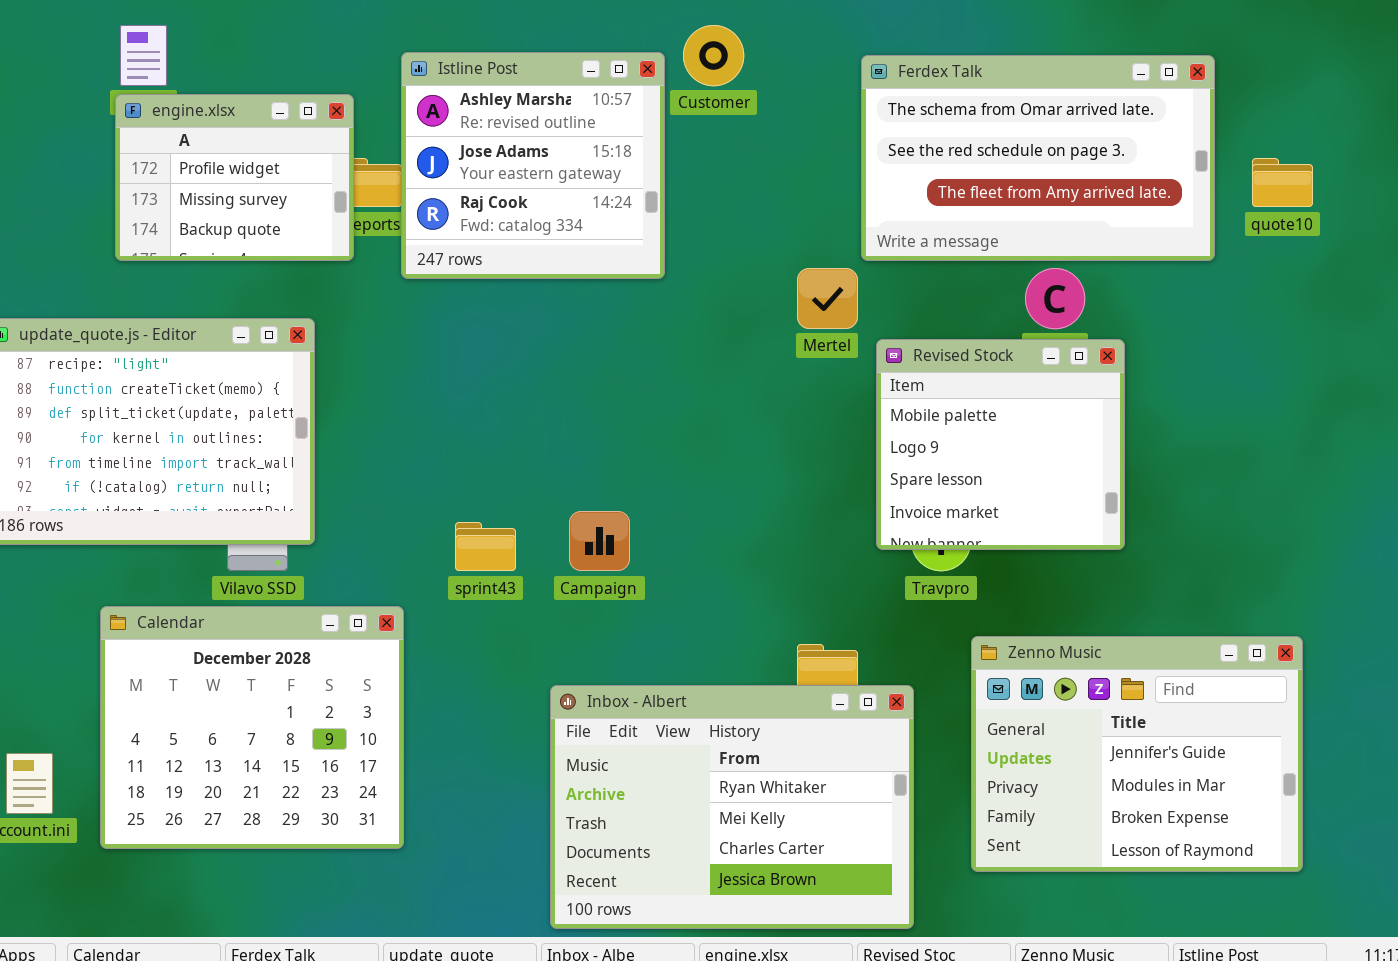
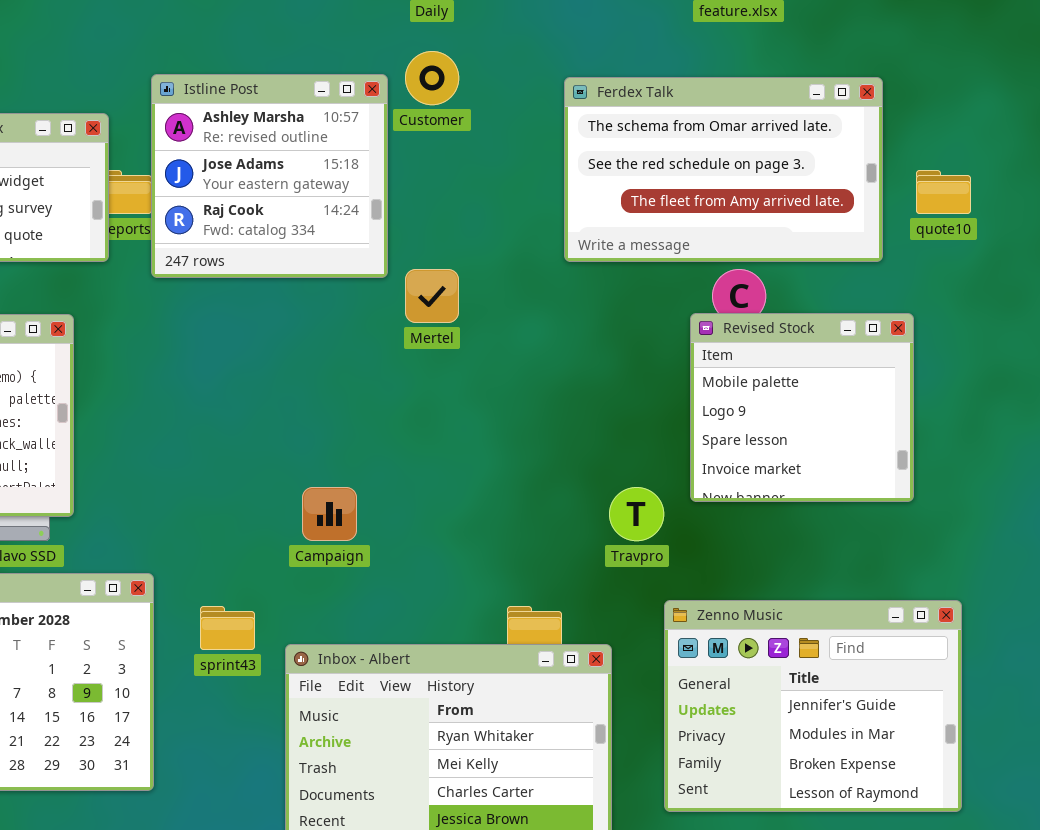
Mertel: [797,268,858,329] -> [405,269,459,323], moved
Revised Stock: [876,339,1125,550] -> [690,313,914,502], moved
sprint43: [455,522,516,571] -> [200,606,255,650], moved

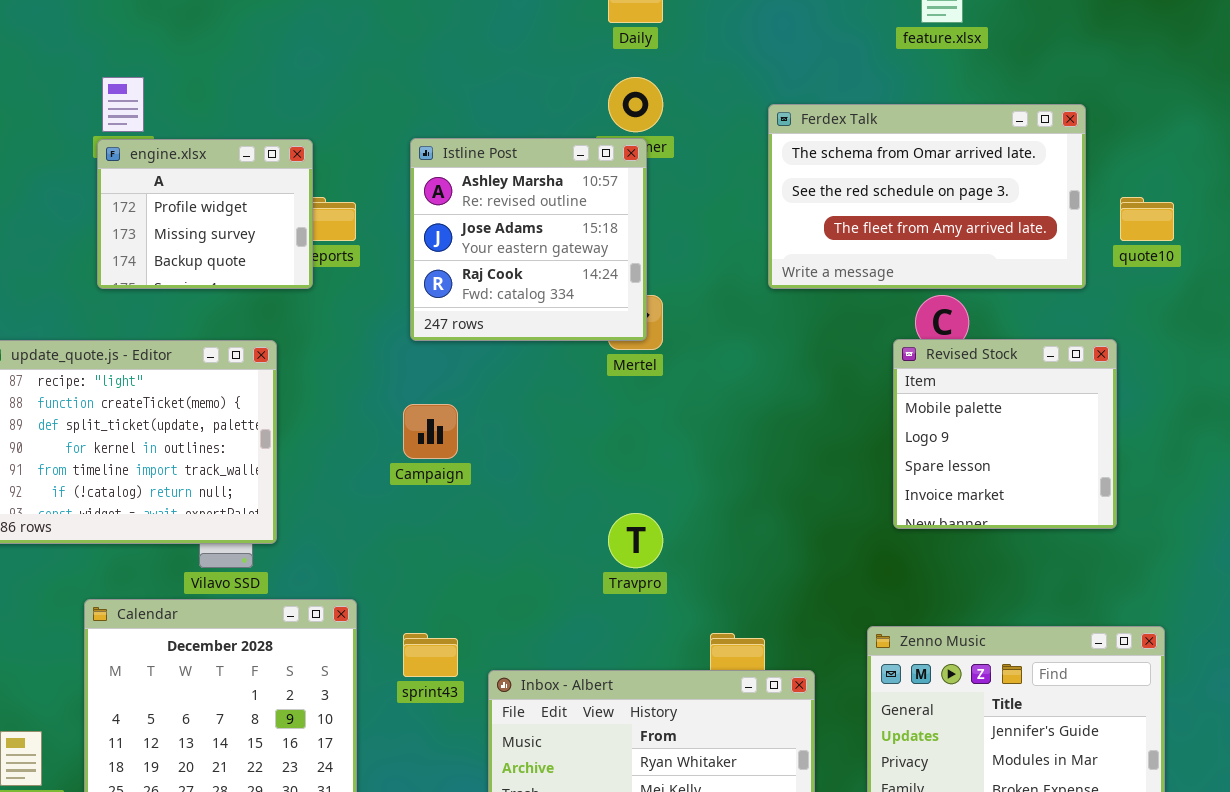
Istline Post: [151,74,388,278] -> [410,138,647,341], moved
Campaign: [302,487,357,541] -> [403,404,458,459], moved
Travpro: [609,487,664,541] -> [608,513,663,568], moved

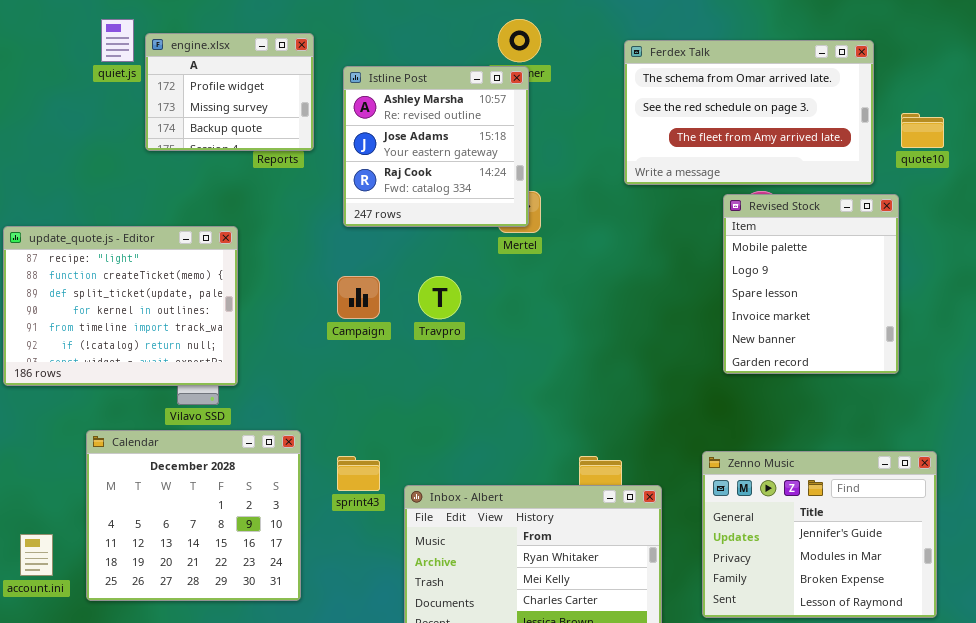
engine.xlsx: [97,139,313,289] -> [145,33,314,151], moved
Revised Stock: [893,339,1117,529] -> [723,194,899,374], resized
Travpro: [608,513,663,568] -> [418,276,461,319], moved

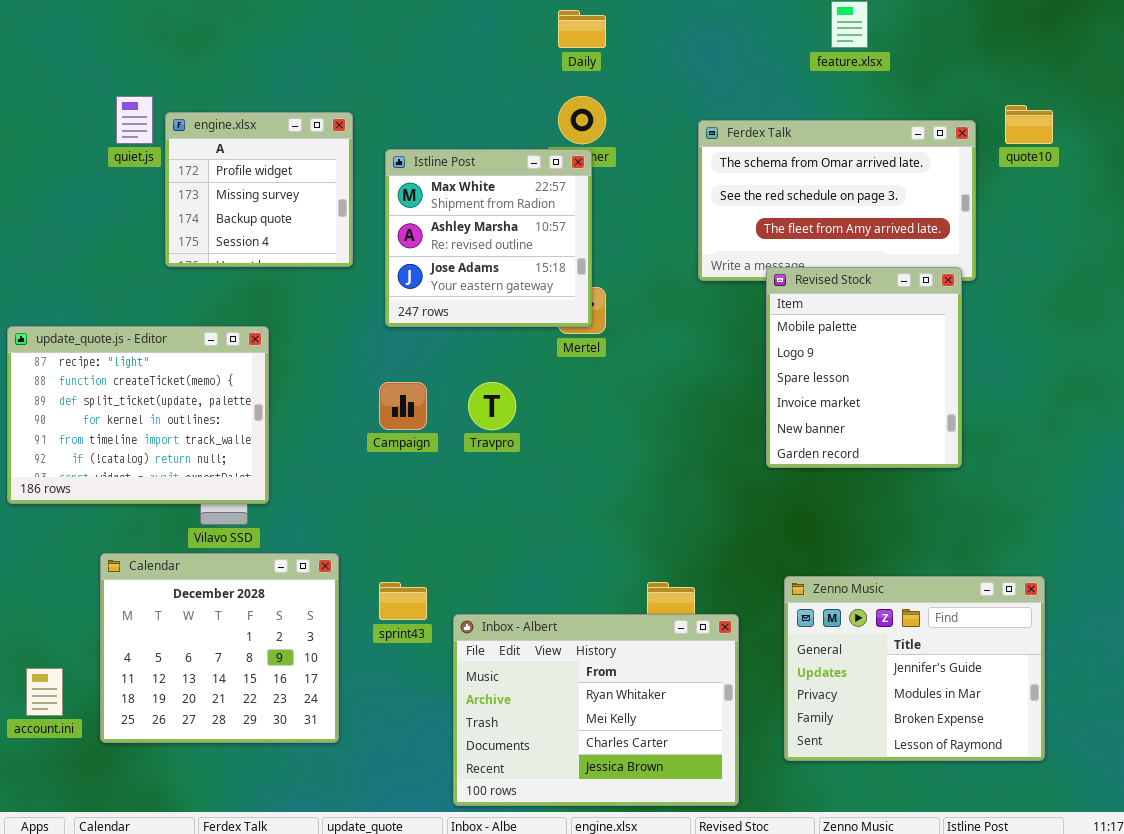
engine.xlsx: [145,33,314,151] -> [165,112,353,267], resized
Istline Post: [343,66,529,227] -> [385,149,592,327], scrolled up 1 row
quote10: [901,113,944,148] -> [1005,105,1053,144], moved
Revised Stock: [723,194,899,374] -> [766,267,962,468], moved

